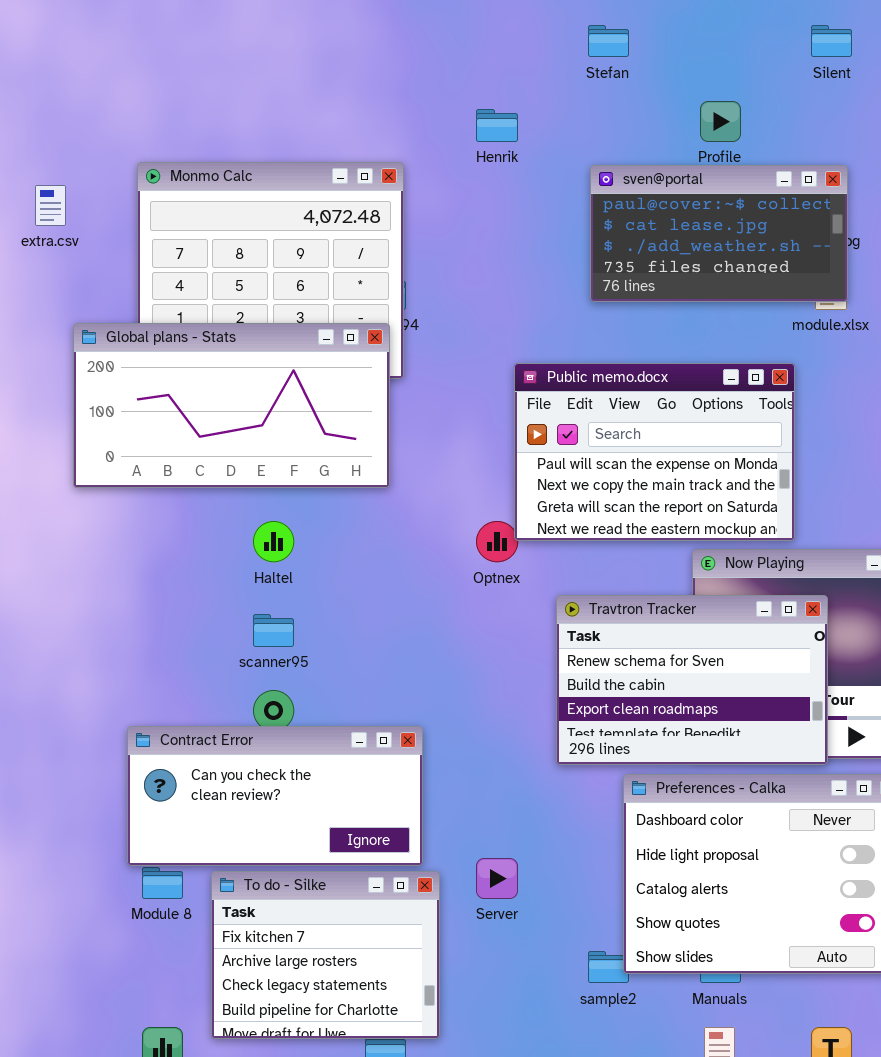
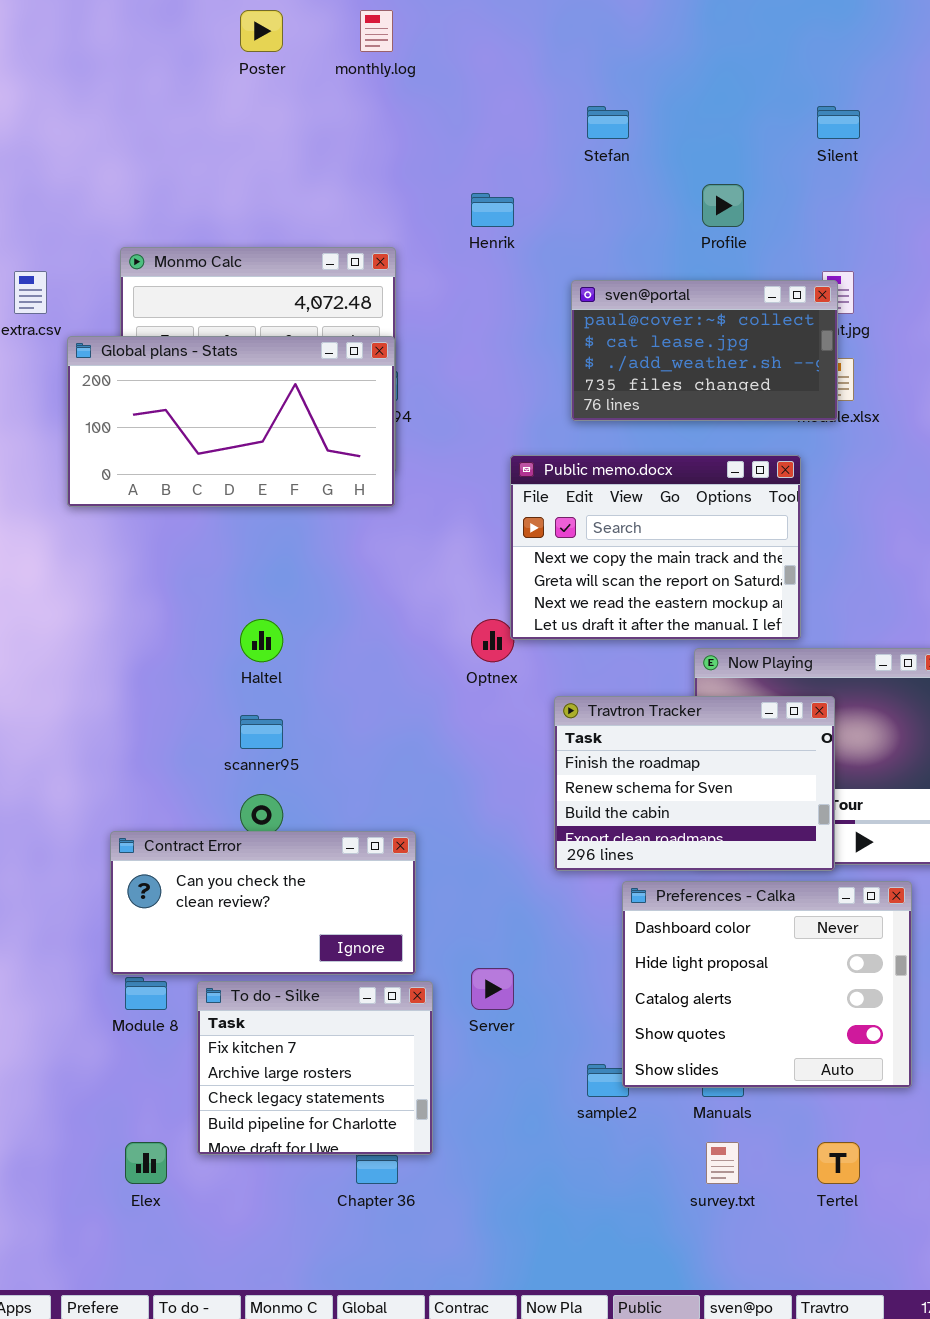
sven@portal: [590,165,848,302] -> [571,280,838,421], moved
Global plans - Stats: [73,323,390,488] -> [67,336,395,507], moved
Public memo.docx: [514,363,795,541] -> [510,455,801,640], scrolled down 1 row
Travtron Tracker: [556,595,828,765] -> [554,696,835,871], scrolled up 1 row

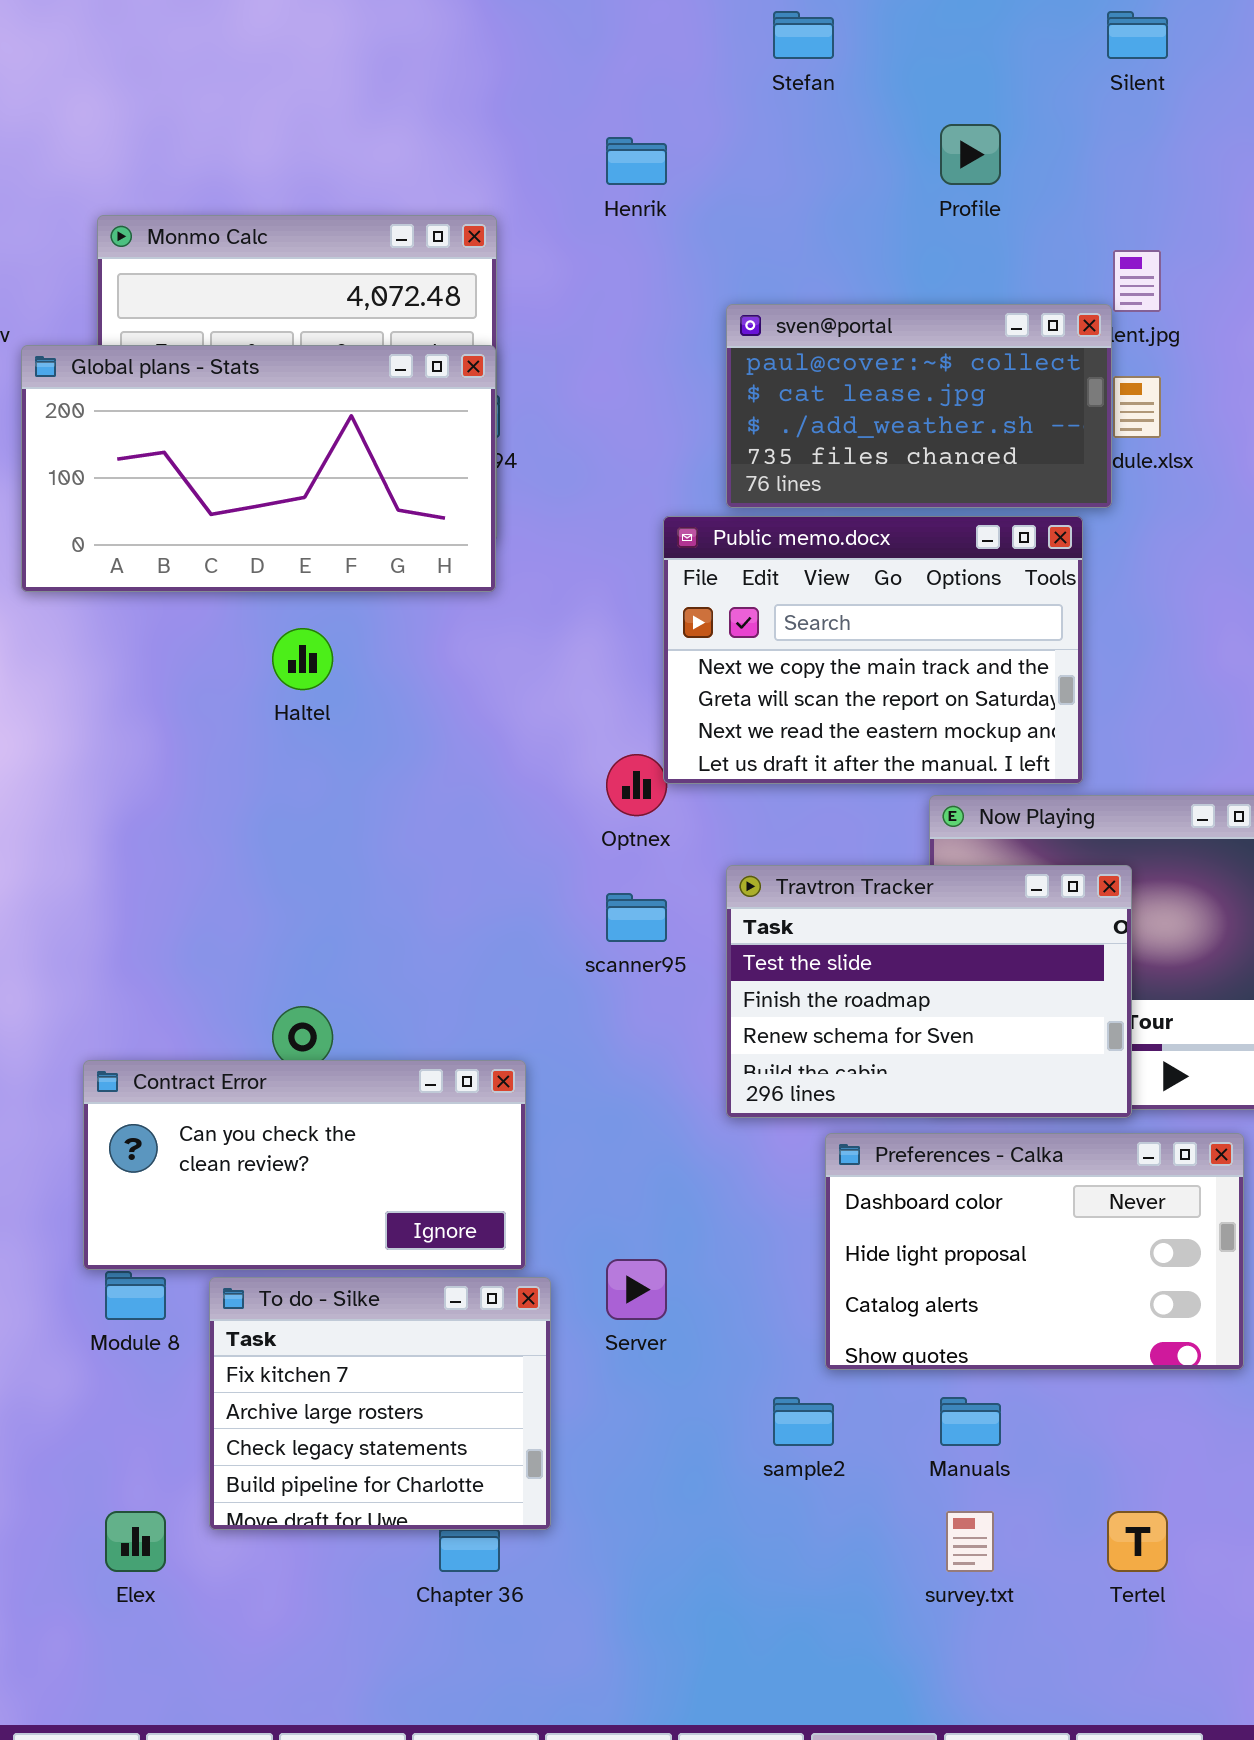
sven@portal: [571,280,838,421] -> [726,304,1112,508], moved
Haltel: [240,619,283,662] -> [272,628,333,690], moved
Travtron Tracker: [554,696,835,871] -> [726,865,1132,1118], scrolled up 1 row
scanner95: [240,715,283,749] -> [606,893,667,942], moved
Preferences - Calka: [622,881,912,1088] -> [825,1133,1244,1370], resized

